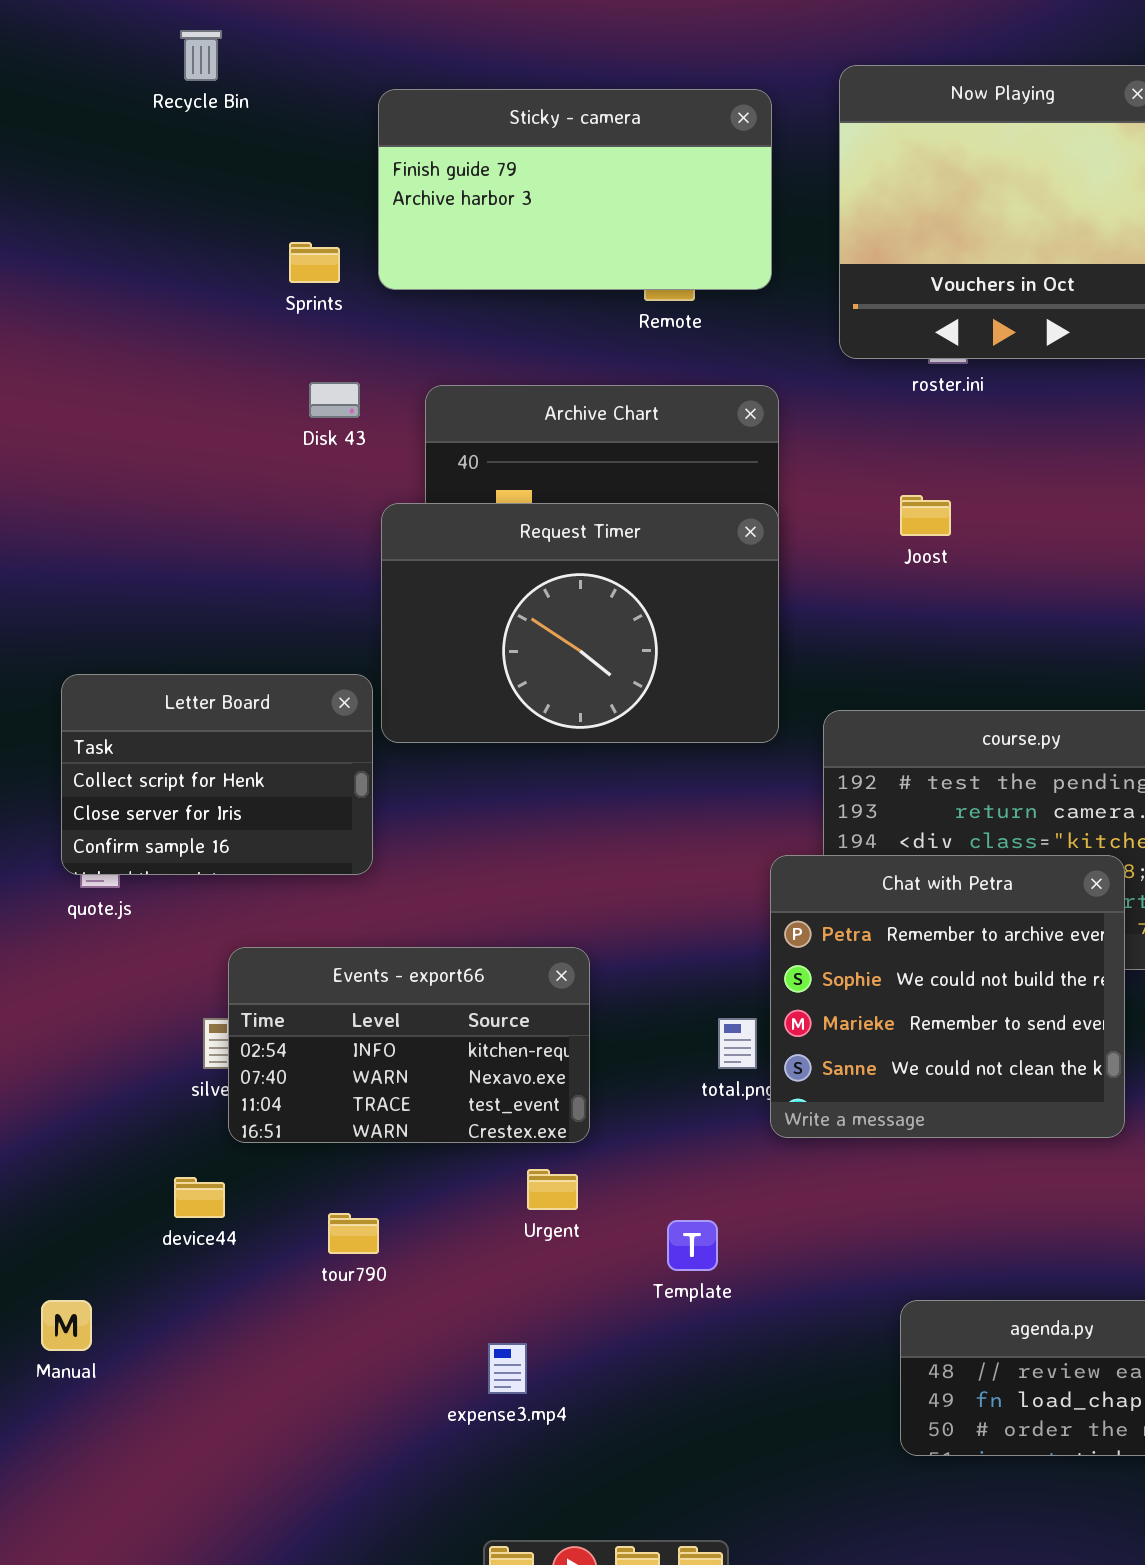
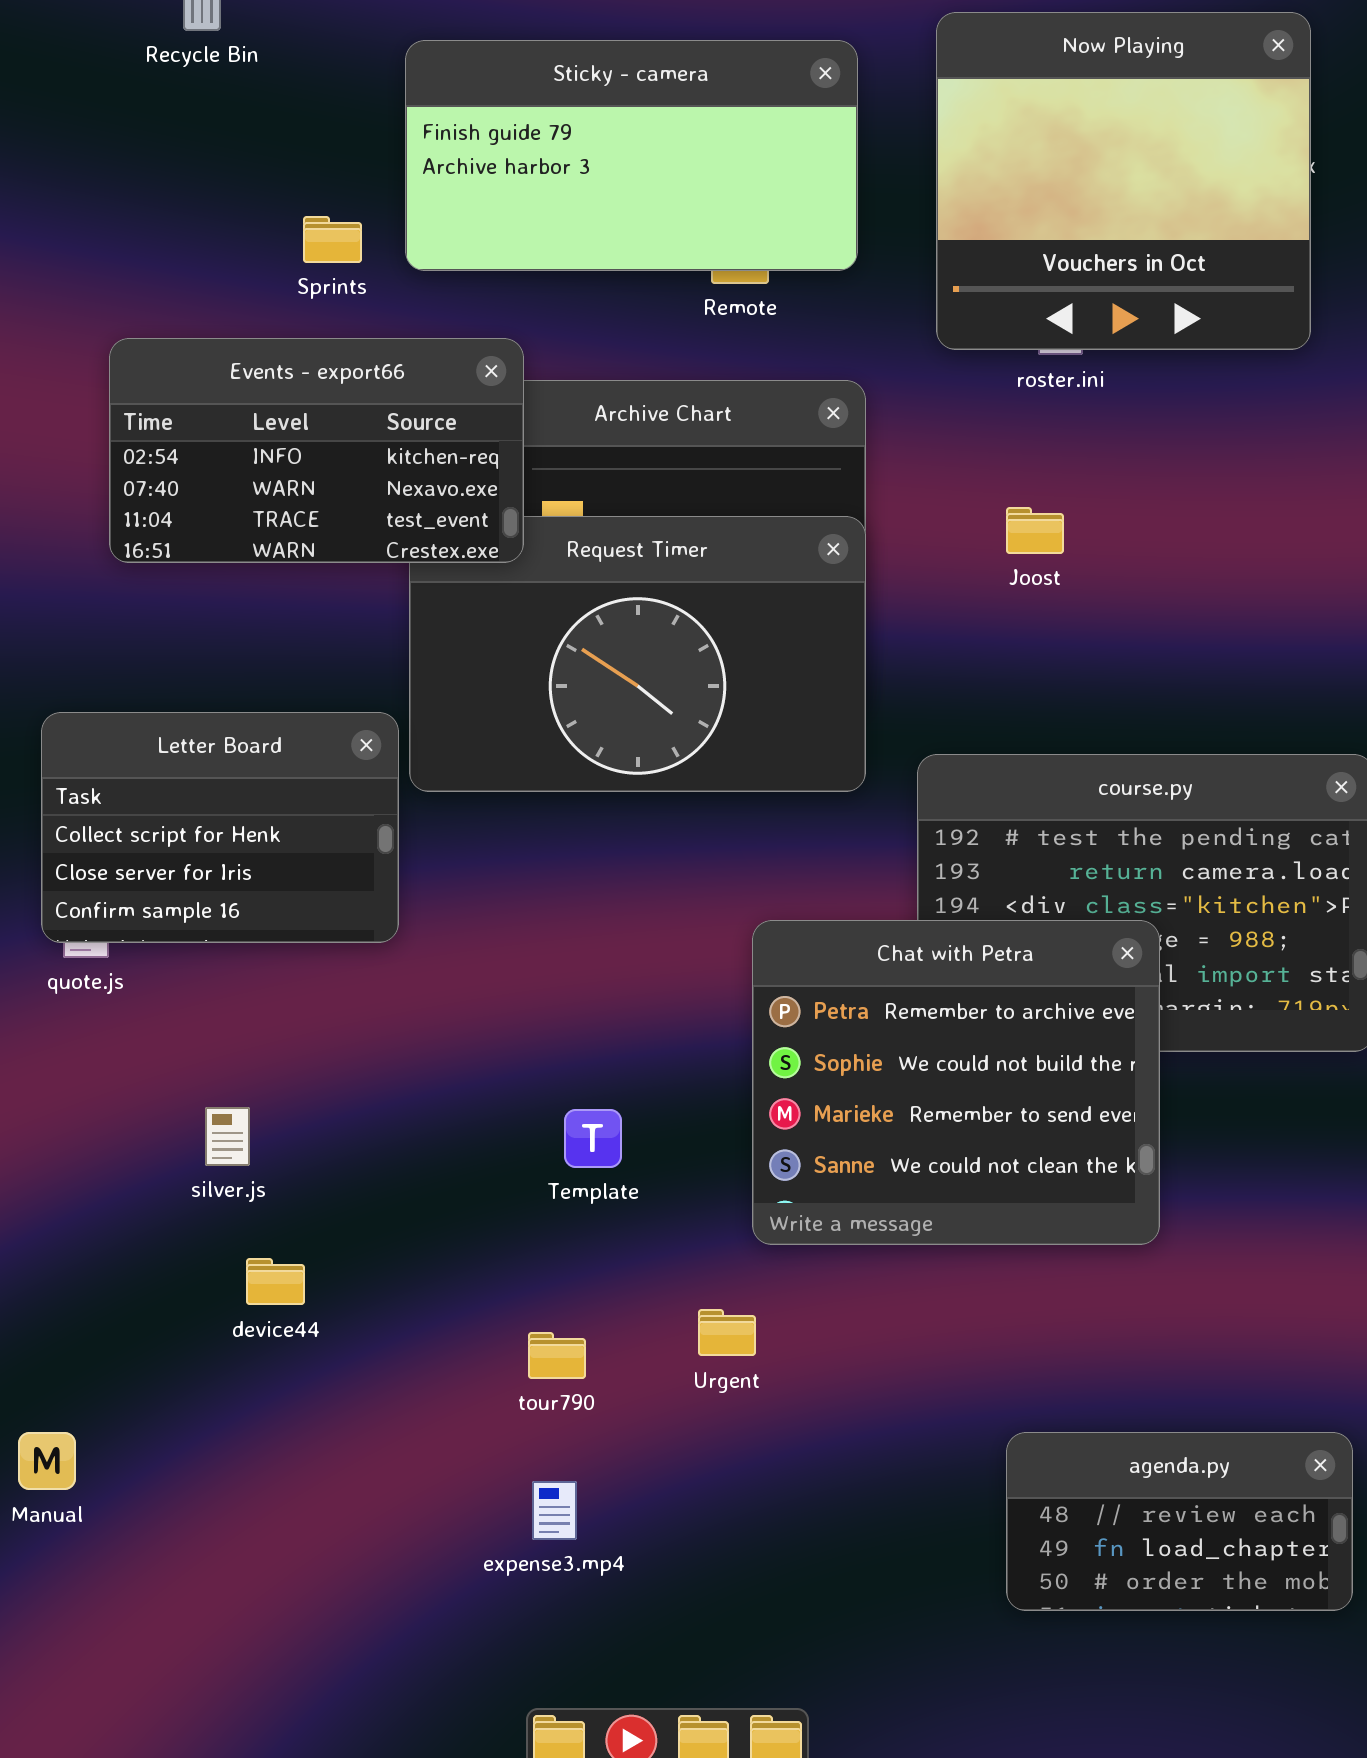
Chat with Petra: [770,855,1125,1138] -> [752,920,1160,1245], moved
Events - export66: [228,947,590,1143] -> [109,338,524,563], moved
Urgent: [527,1169,578,1210] -> [698,1309,756,1356], moved
device44: [174,1177,225,1218] -> [246,1258,305,1305], moved
tour790: [328,1213,379,1254] -> [528,1332,586,1379], moved
Template: [667,1220,718,1271] -> [564,1109,622,1168], moved

